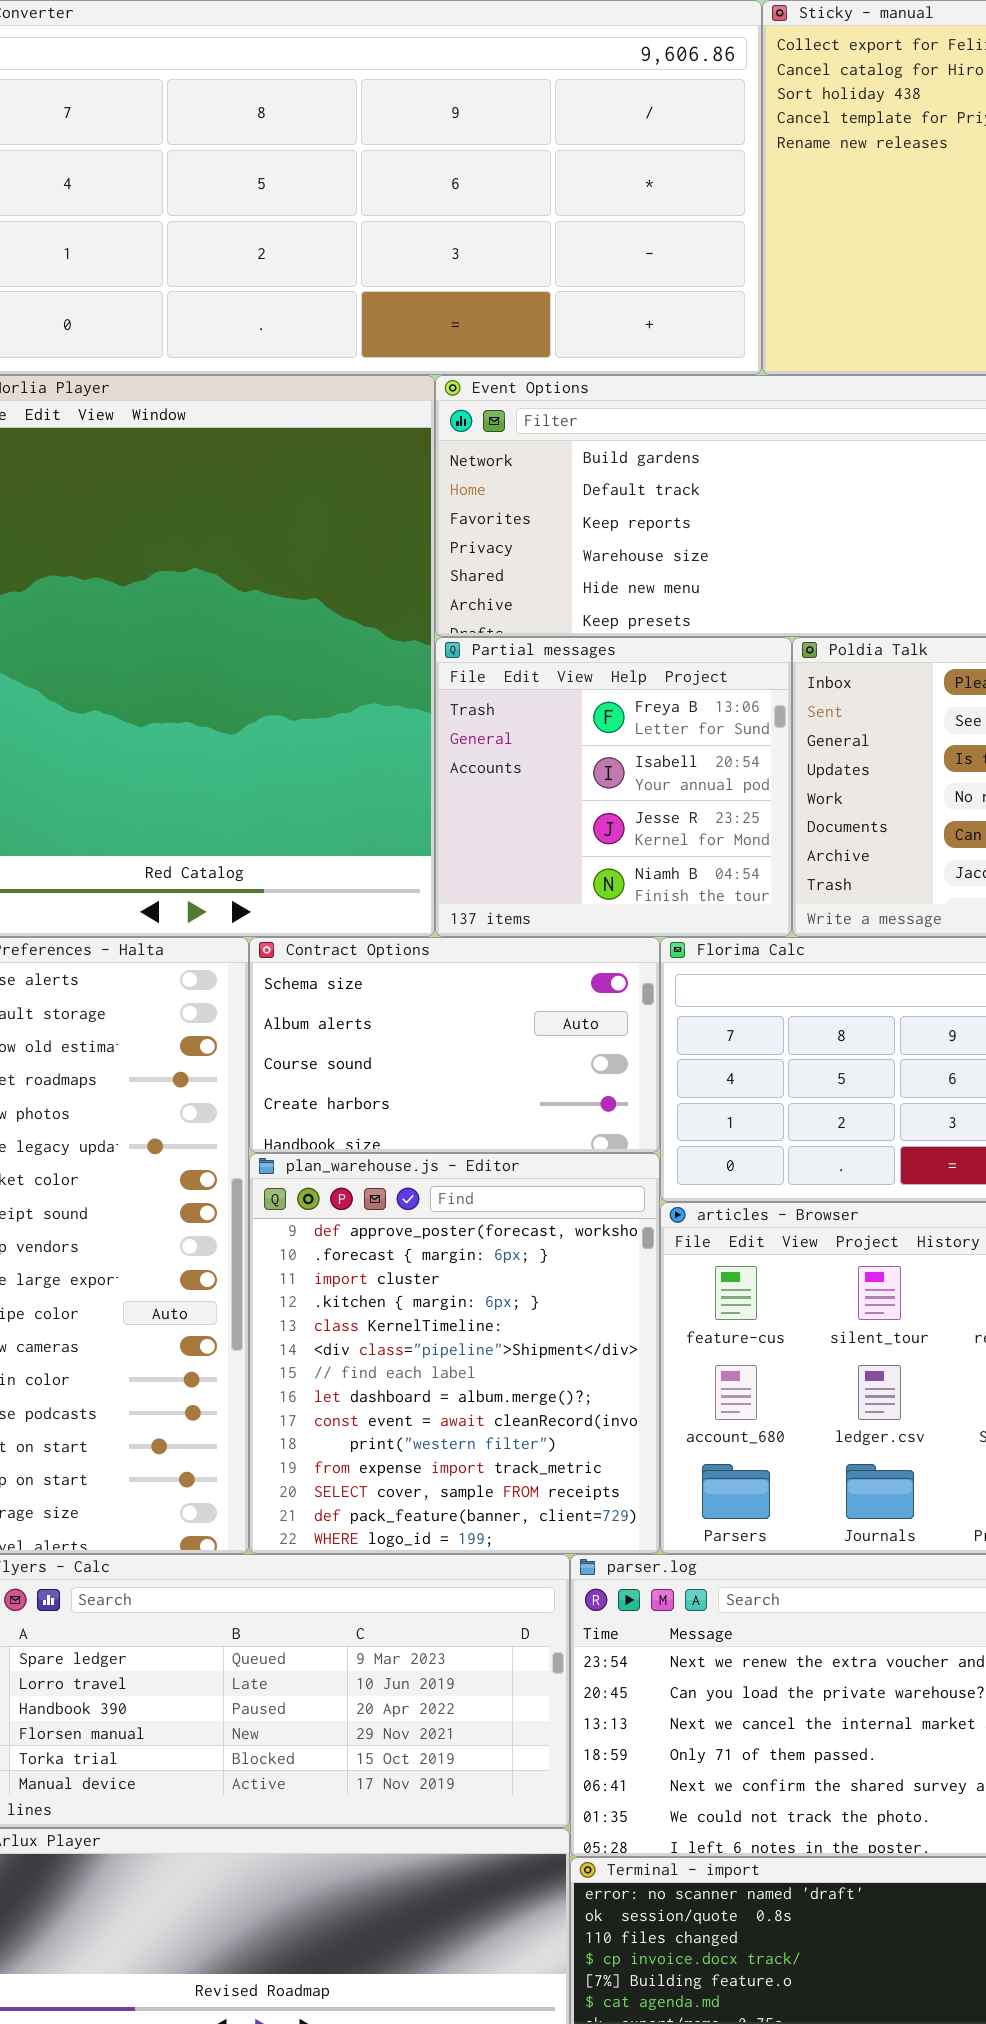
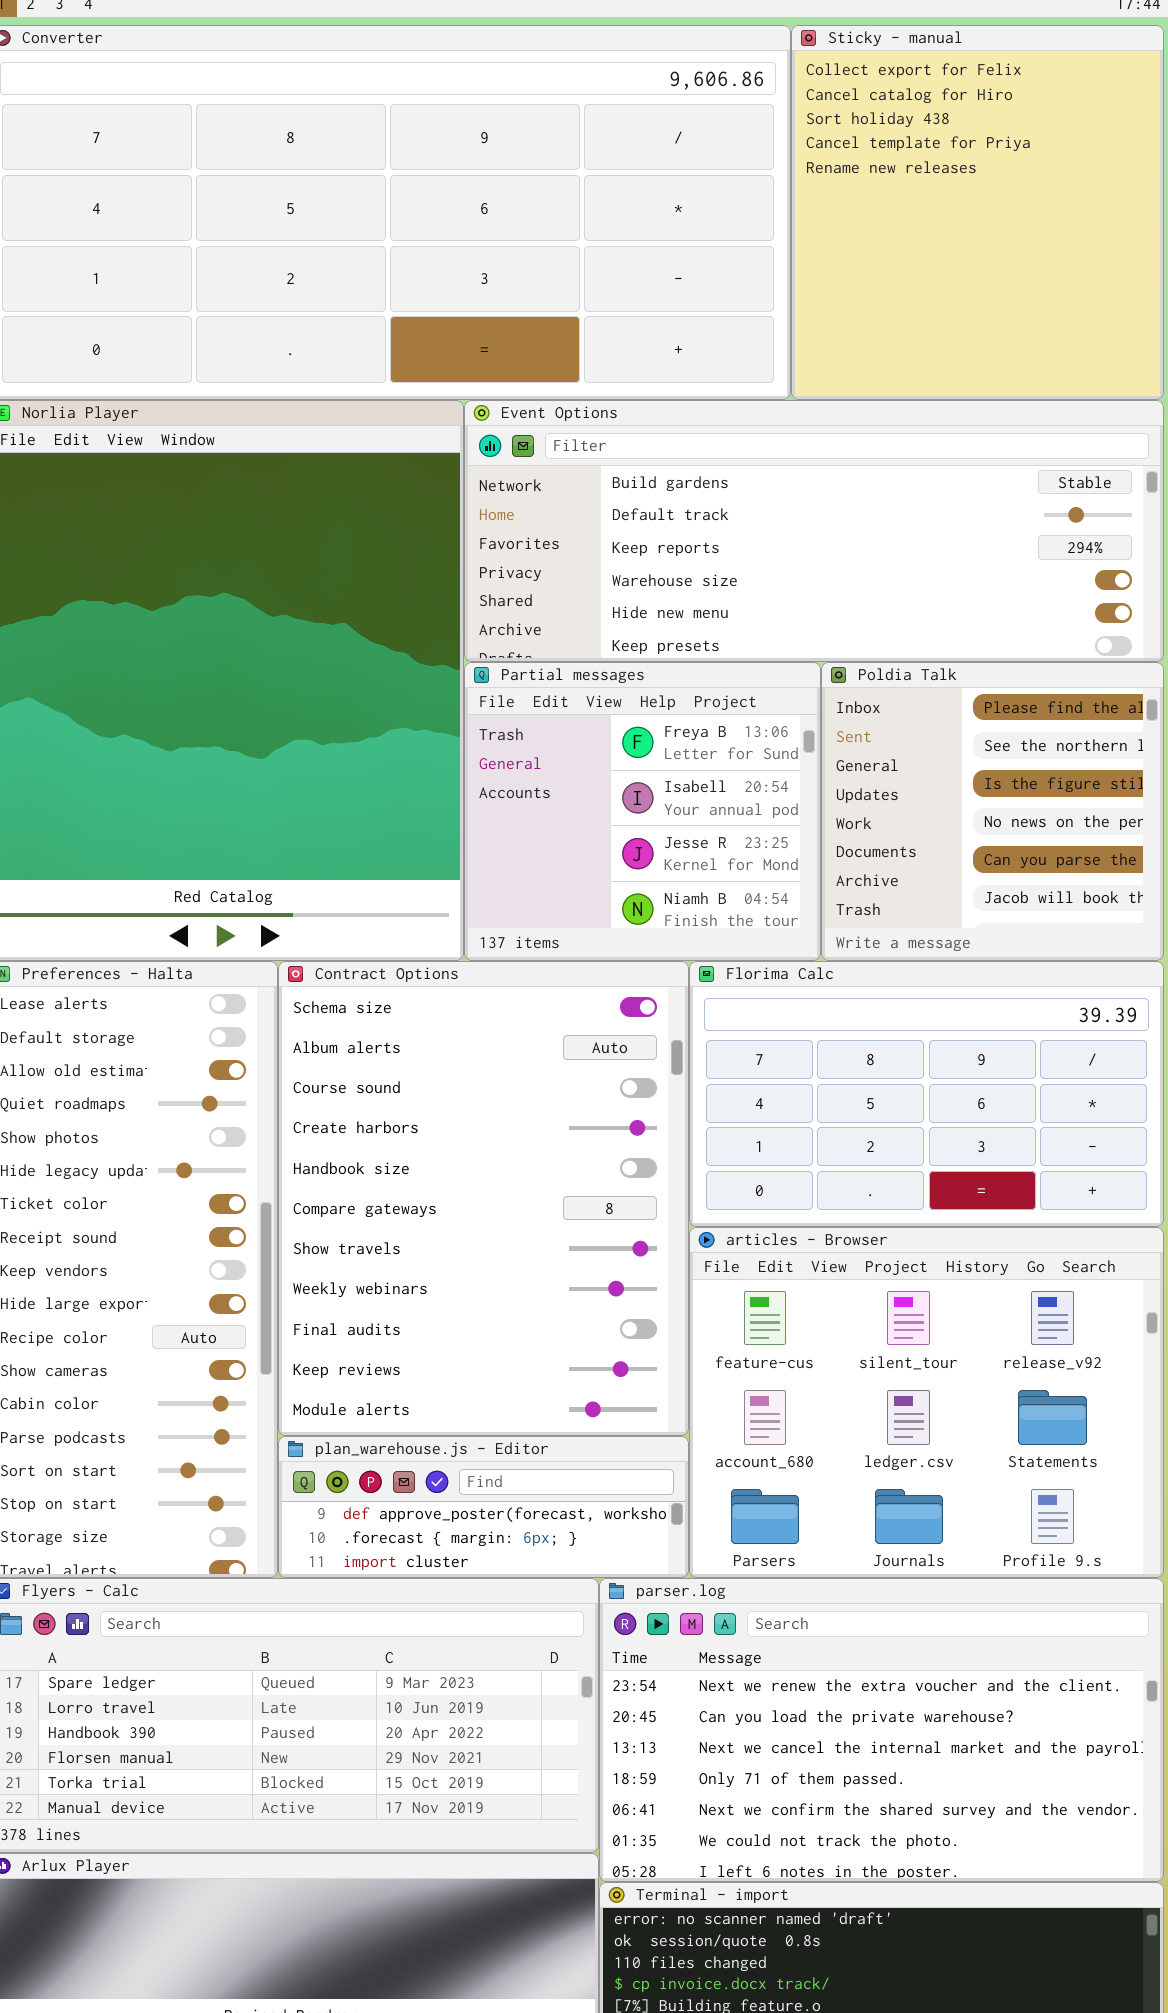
Contract Options: [249,937,660,1153] -> [278,961,689,1436], resized
plan_warehouse.js - Editor: [249,1153,660,1554] -> [278,1436,689,1578], resized

